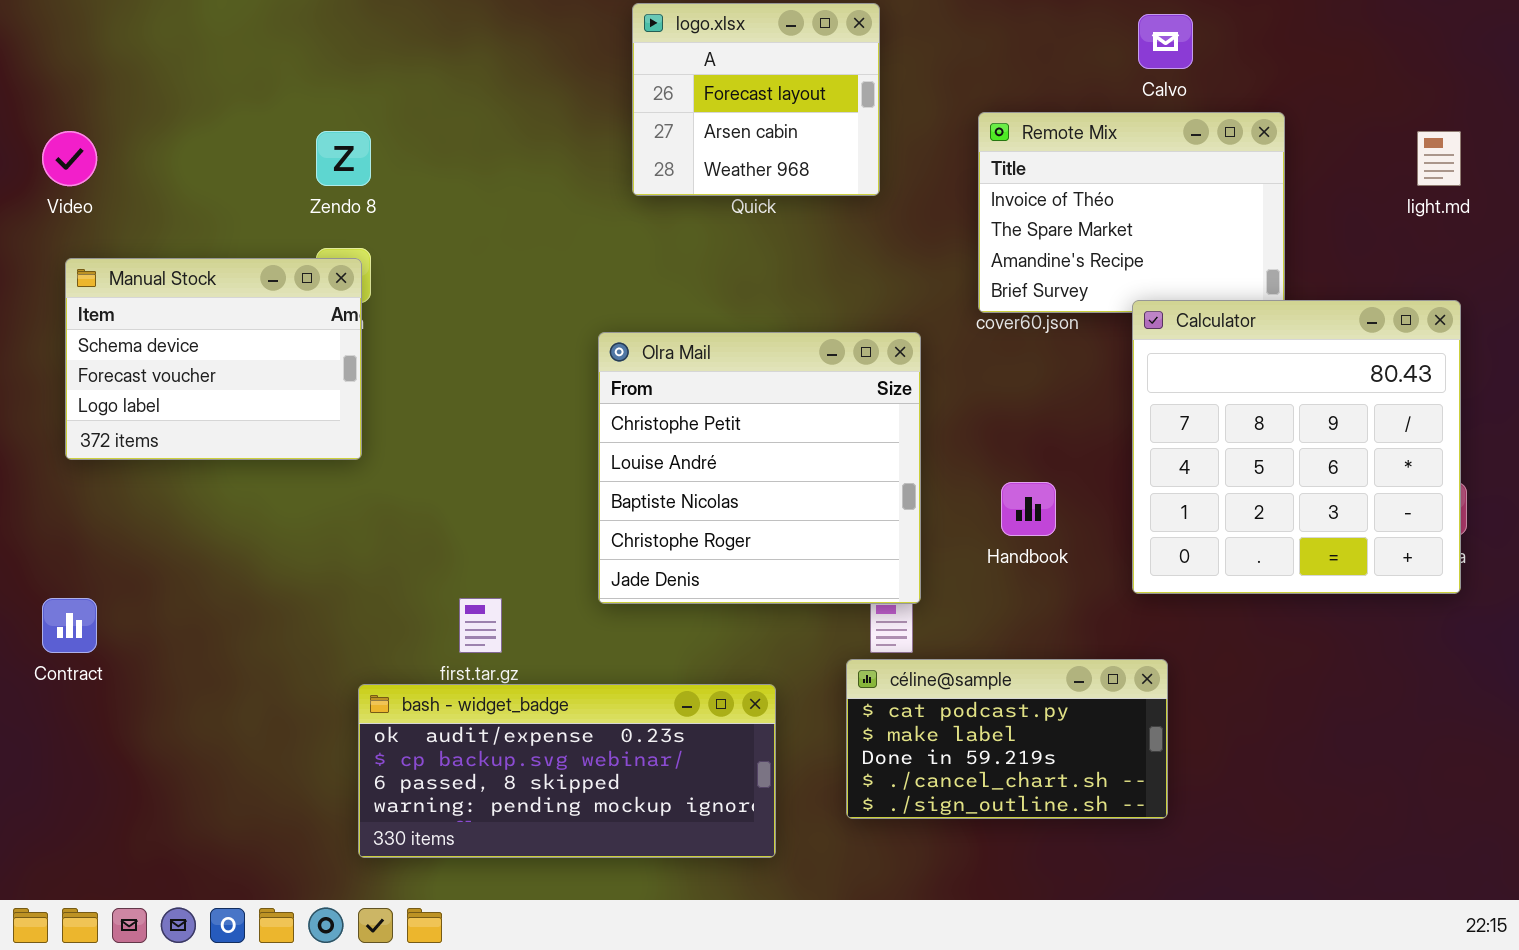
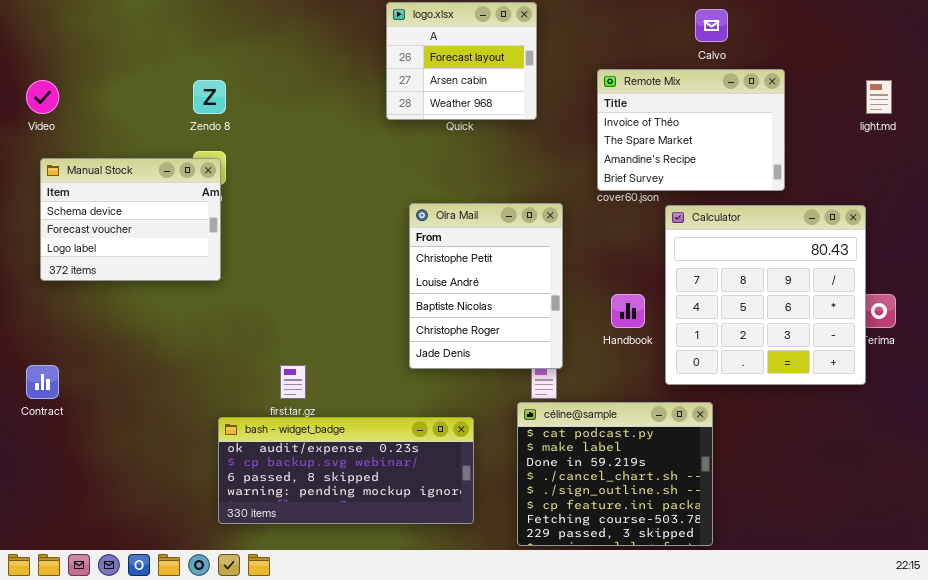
Calculator: [1132,300,1461,594] -> [665,205,866,385], moved
Olra Mail: [598,332,921,604] -> [409,203,563,369], resized
céline@sample: [846,659,1168,819] -> [517,402,713,546], resized

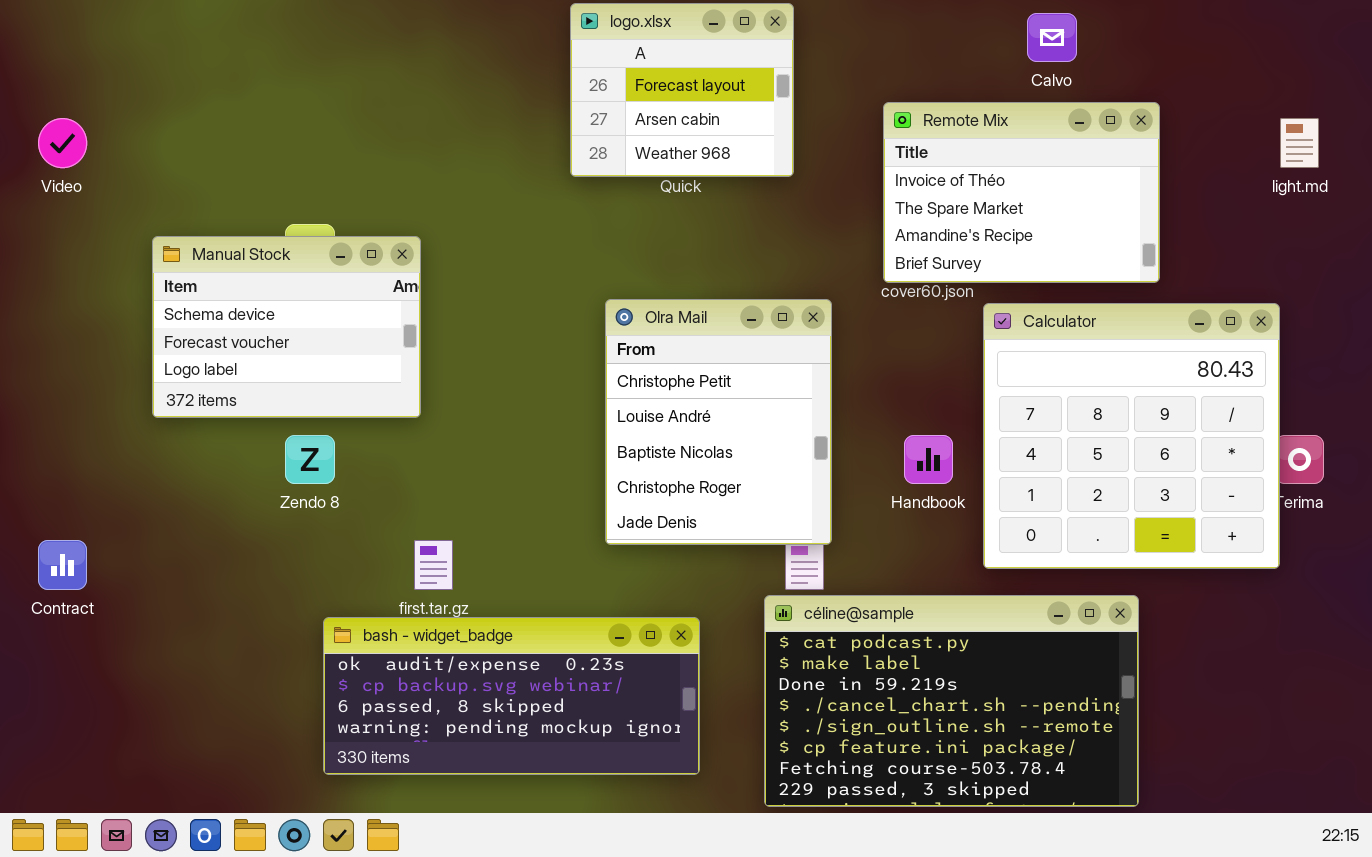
Zendo 8: [193,80,226,114] -> [285,435,335,484], moved
Manual Stock: [40,158,221,281] -> [152,236,421,418], moved
céline@sample: [517,402,713,546] -> [764,595,1139,807], resized

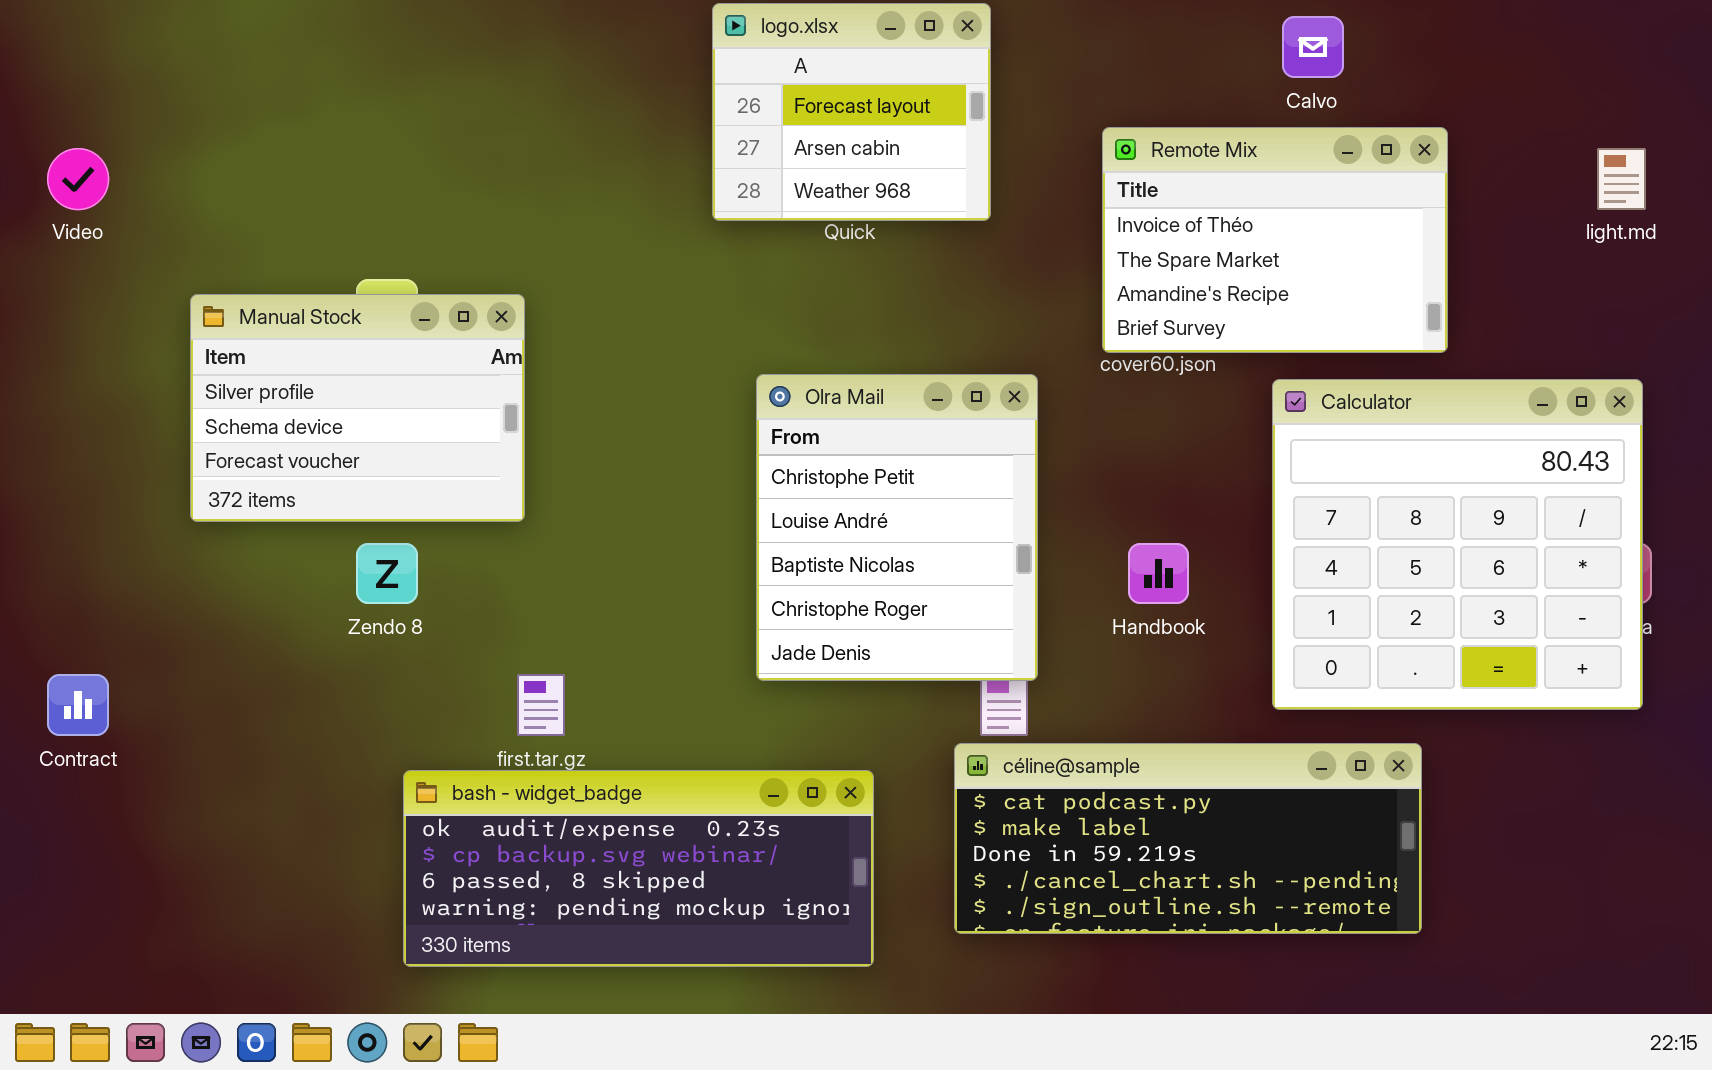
Manual Stock: [152,236,421,418] -> [190,294,525,522], scrolled up 1 row
Calculator: [983,303,1280,569] -> [1272,379,1643,710], moved
céline@sample: [764,595,1139,807] -> [954,743,1422,934], resized

